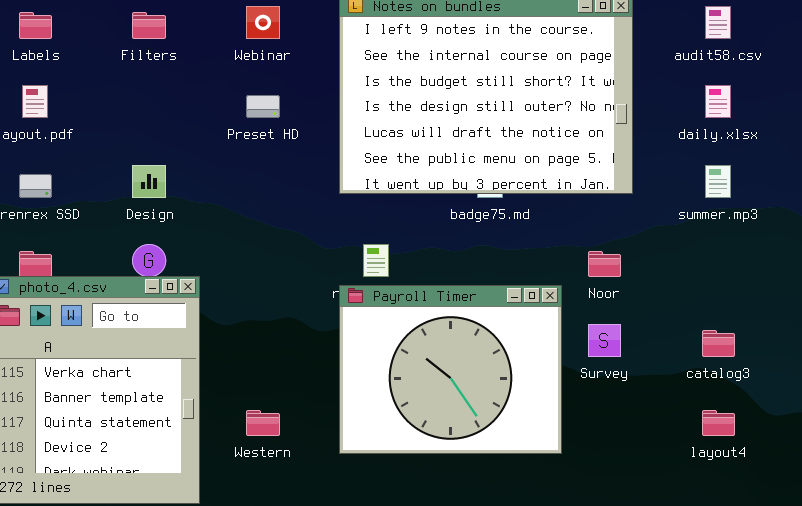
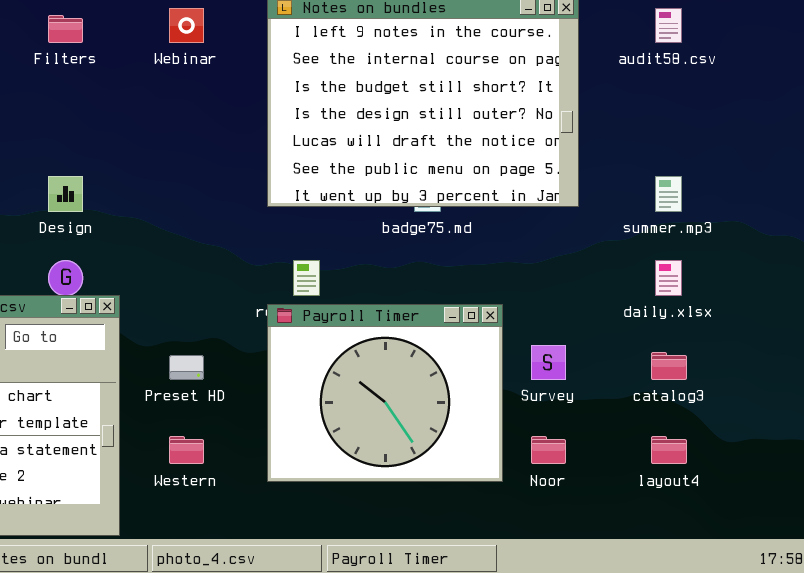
daily.xlsx: [705,85,731,118] -> [655,260,682,296], moved
Preset HD: [246,95,280,118] -> [169,355,204,380], moved
Noor: [588,251,621,277] -> [531,436,566,464], moved

